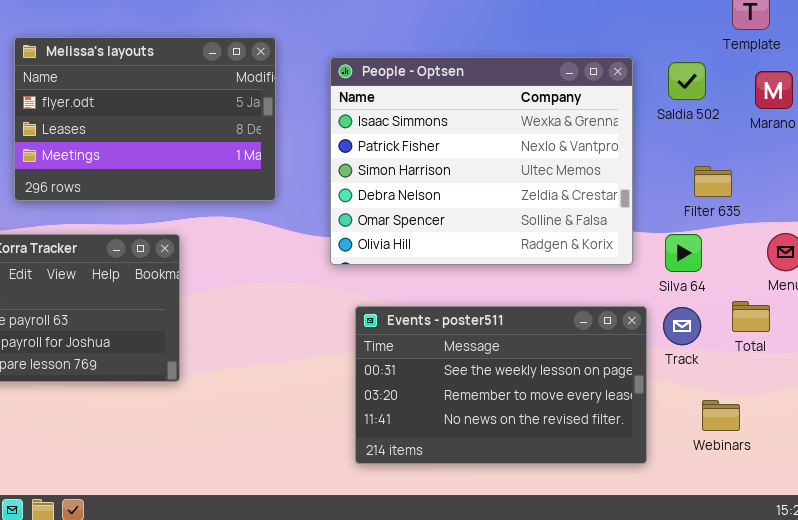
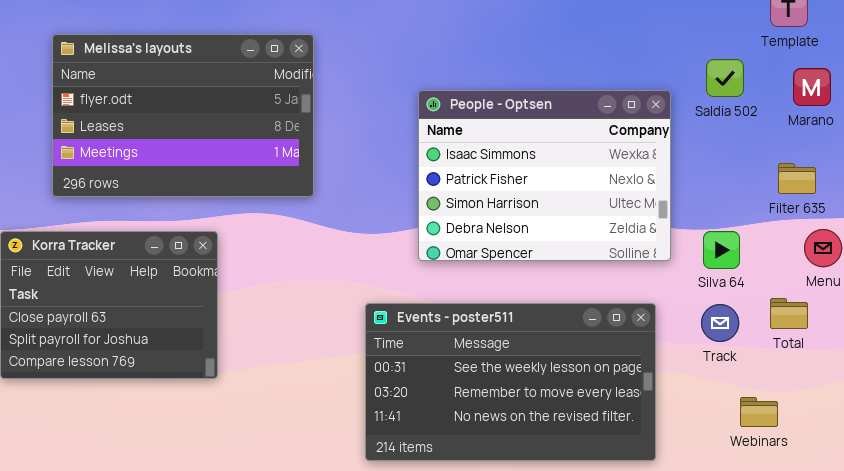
People - Optsen: [330,57,633,265] -> [418,90,671,261], resized
Filter 635: [694,166,732,197] -> [778,163,816,194], moved
Events - poster511: [355,306,647,464] -> [365,303,656,461], moved

